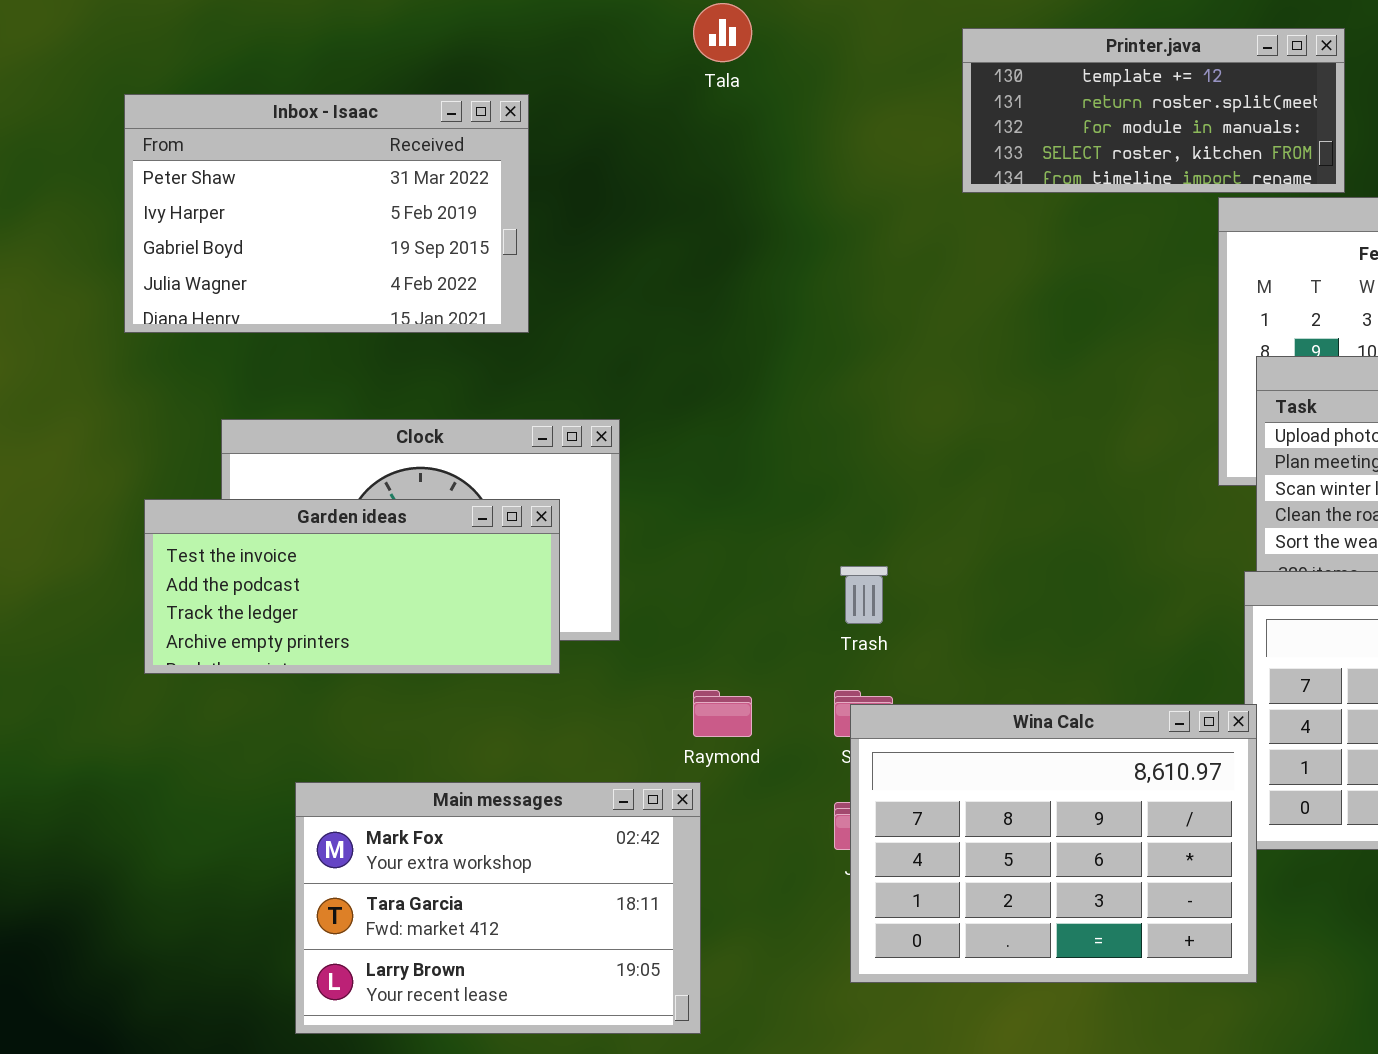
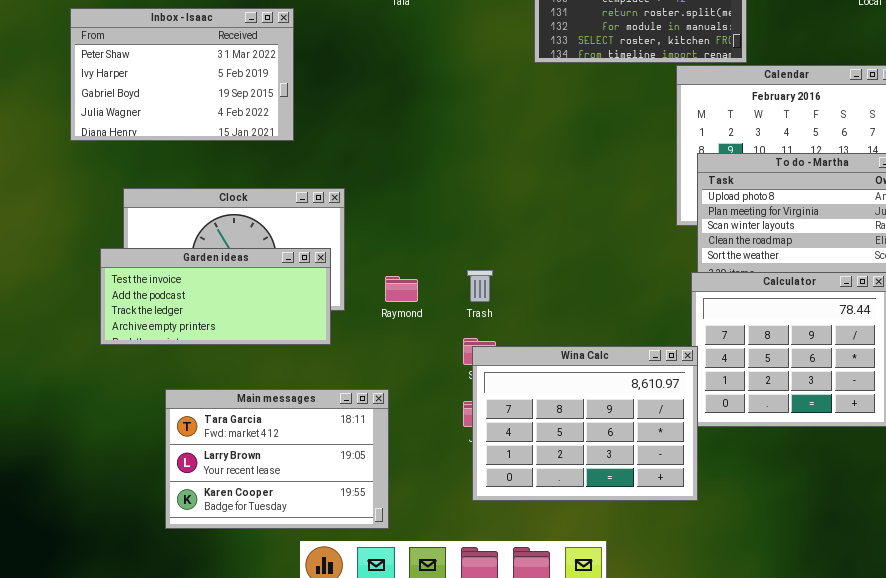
Garden ideas: [144,499,560,674] -> [100,248,331,345], moved
Raymond: [693,690,752,737] -> [385,276,418,302], moved
Main messages: [295,782,701,1034] -> [165,389,389,529], scrolled down 1 row

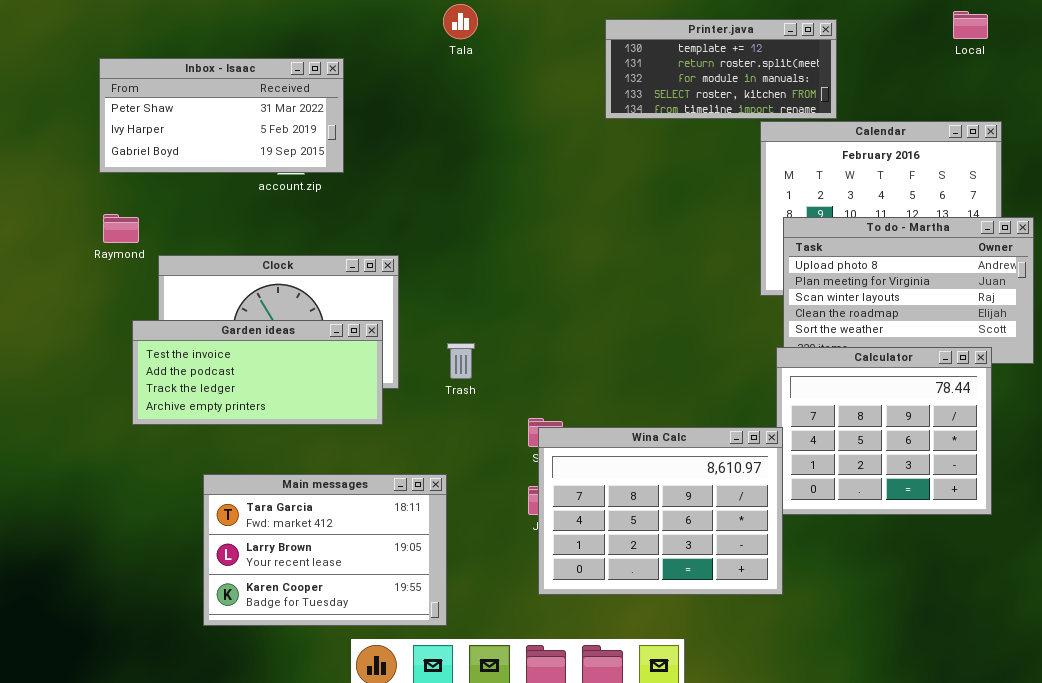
Inbox - Isaac: [70,8,294,141] -> [99,58,344,173], resized
Trash: [467,270,493,302] -> [447,343,475,379], moved
Raymond: [385,276,418,302] -> [103,214,139,243], moved

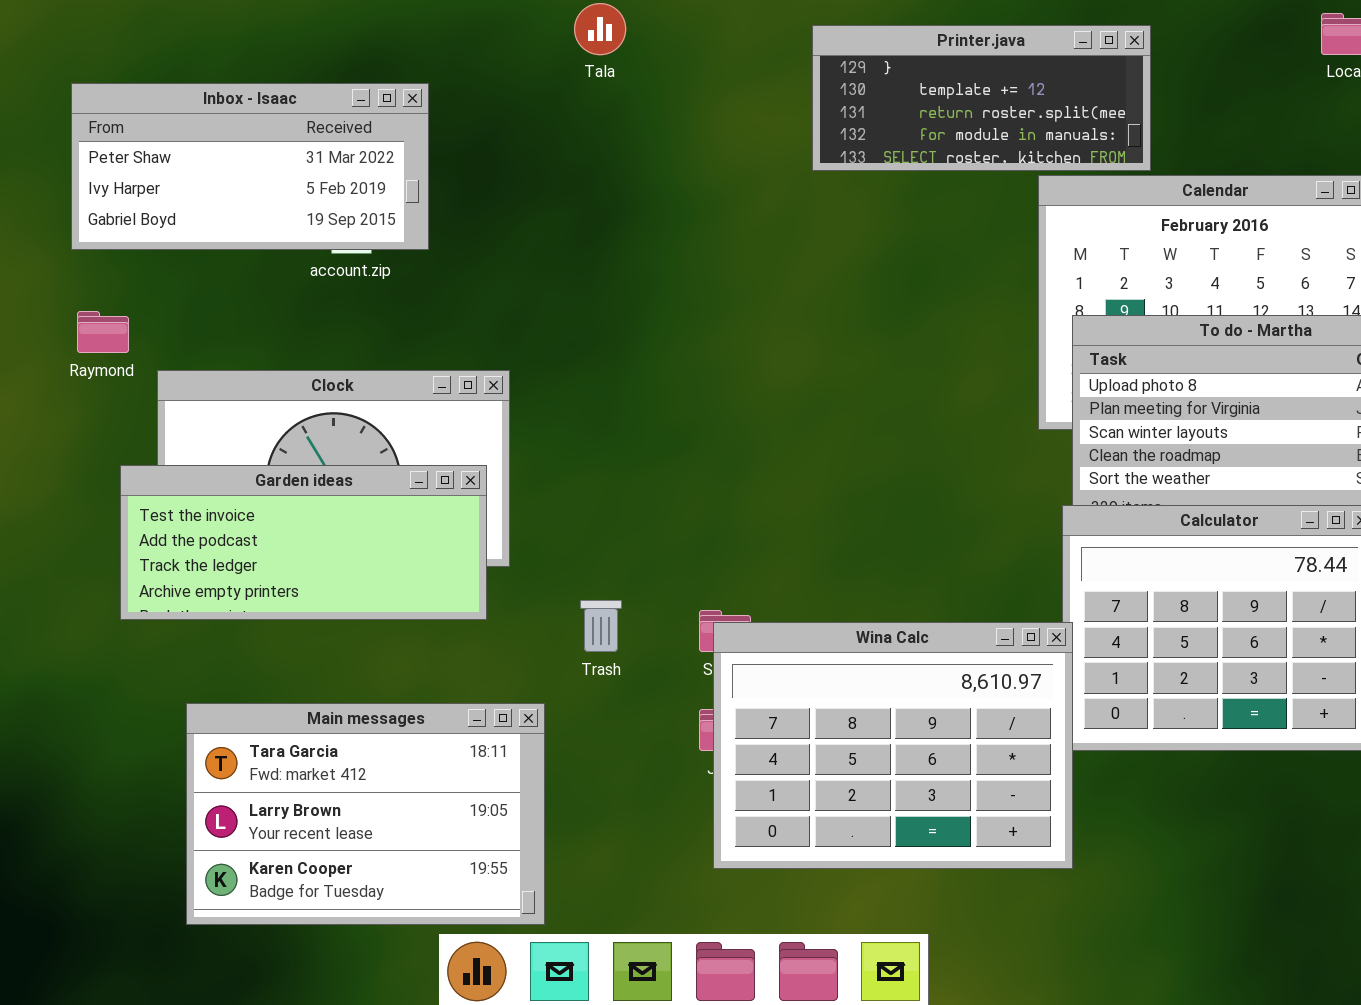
Printer.java: [605,19,837,119] -> [812,25,1151,171], scrolled up 1 row
Trash: [447,343,475,379] -> [580,600,622,652], moved
Main messages: [203,474,447,626] -> [186,703,545,925], moved

